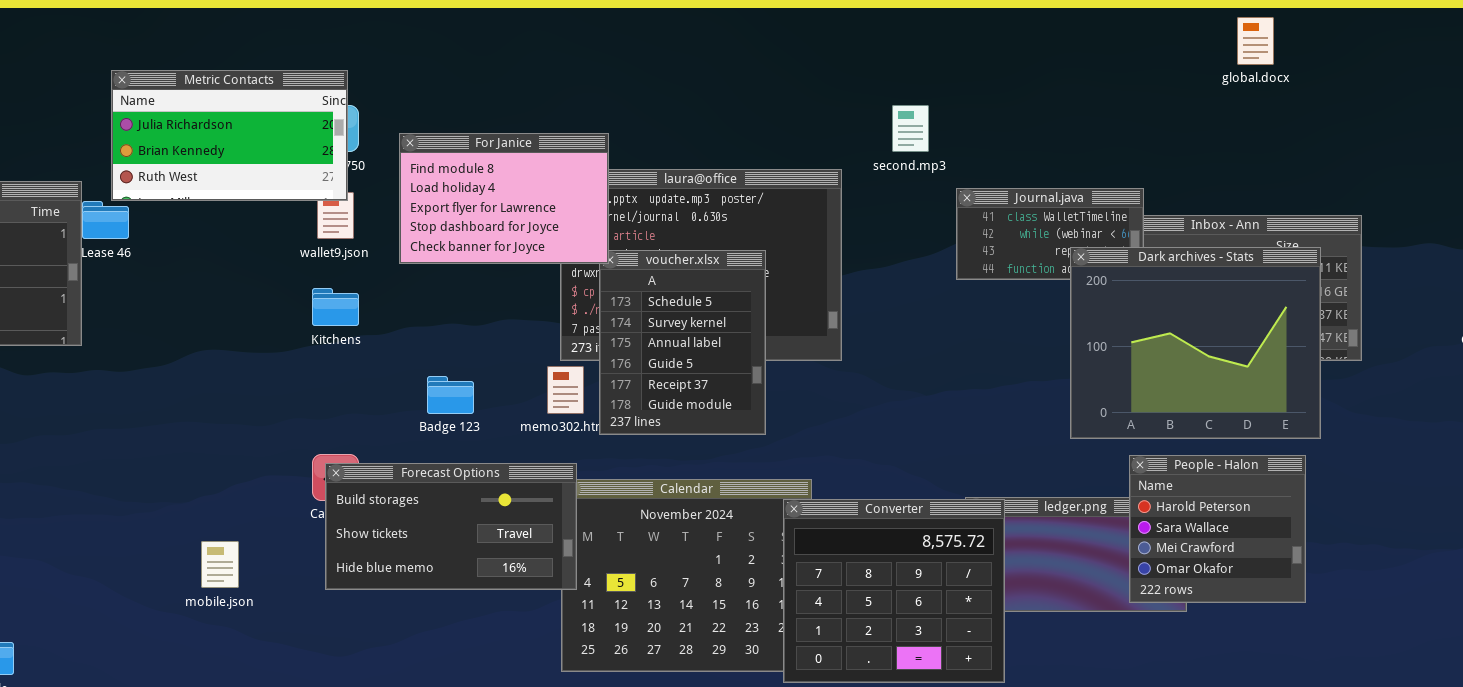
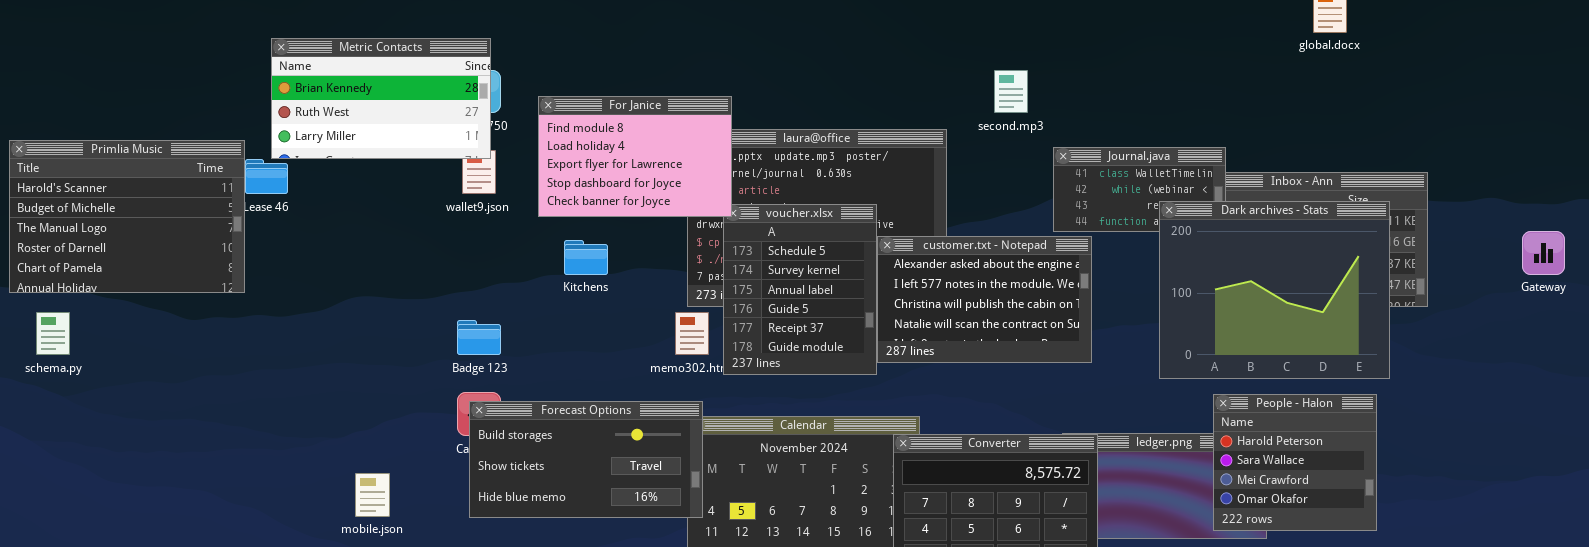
Metric Contacts: [111,70,348,201] -> [271,38,491,159], scrolled down 1 row
customer.txt - Notepad: none -> [877,236,1092,363], opened
Kitchens: [312,288,359,326] -> [564,240,608,275], moved
Badge 123: [427,376,474,414] -> [457,320,501,355], moved

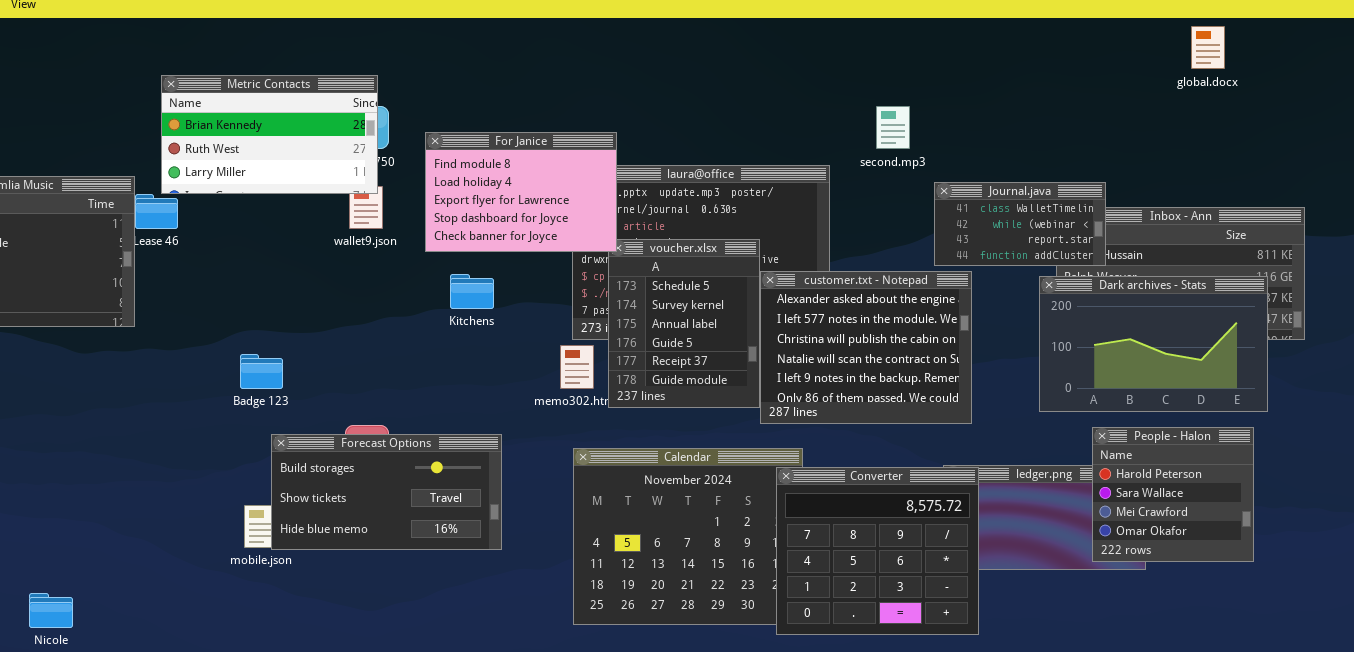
Dark archives - Stats: [1159,201,1390,379] -> [1039,276,1268,412], resized
customer.txt - Notepad: [877,236,1092,363] -> [760,271,972,424], resized
Badge 123: [457,320,501,355] -> [240,354,283,389], moved
Forecast Options: [469,401,703,518] -> [271,434,502,550], moved

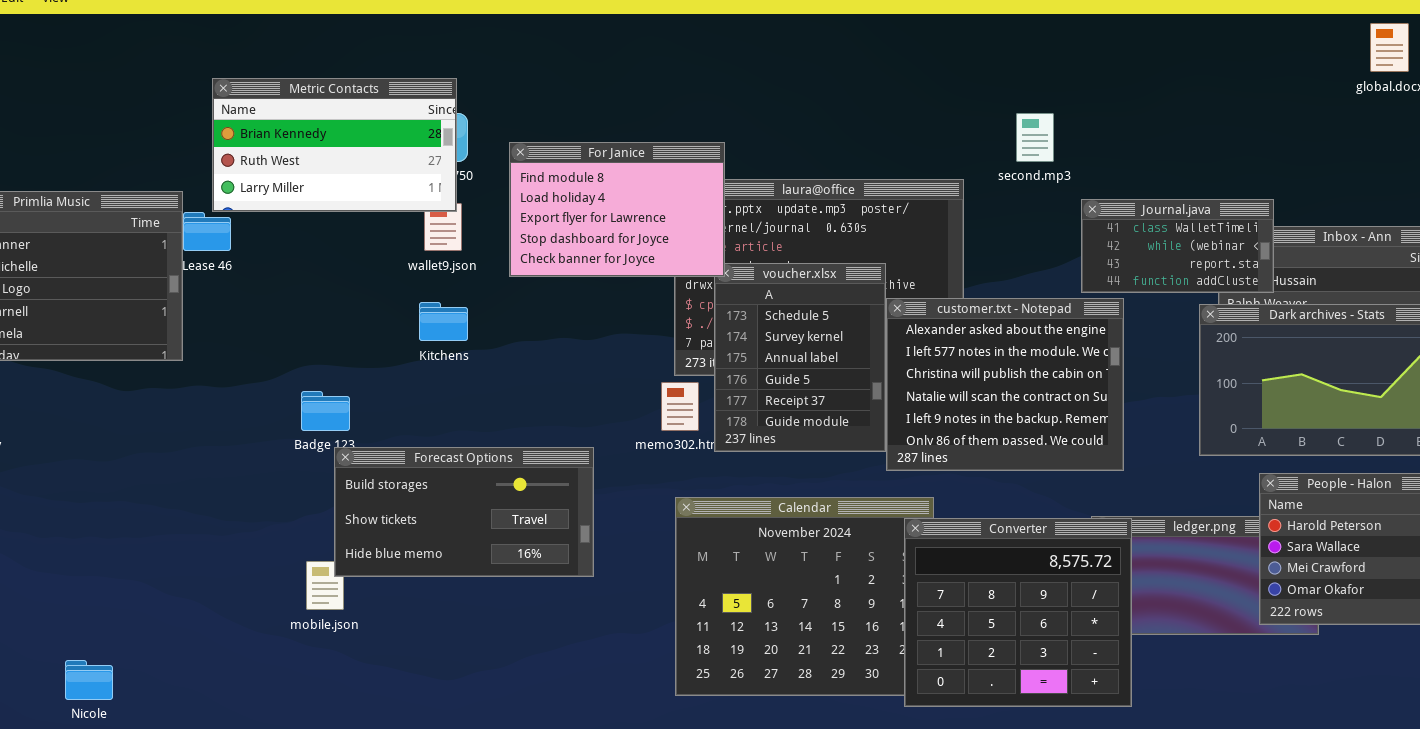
Kitchens: [450,274,494,309] -> [419,302,468,341], moved
Forecast Options: [271,434,502,550] -> [334,447,594,577], moved

